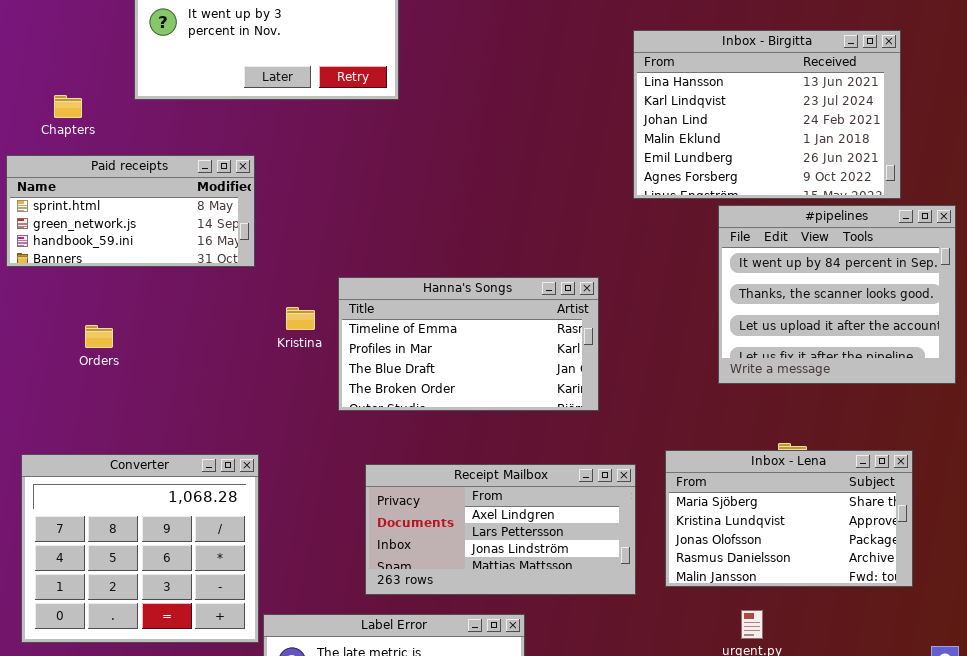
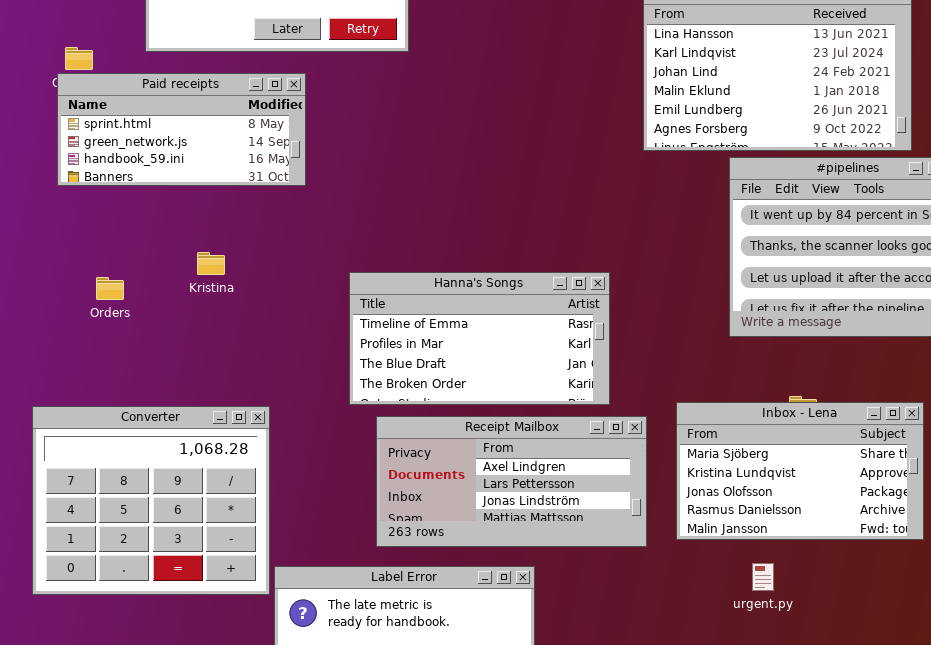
Paid receipts: [6,155,255,267] -> [57,73,306,186], moved
Hanna's Songs: [338,277,599,411] -> [349,272,610,405], moved
Kristina: [286,307,315,330] -> [197,252,225,275], moved

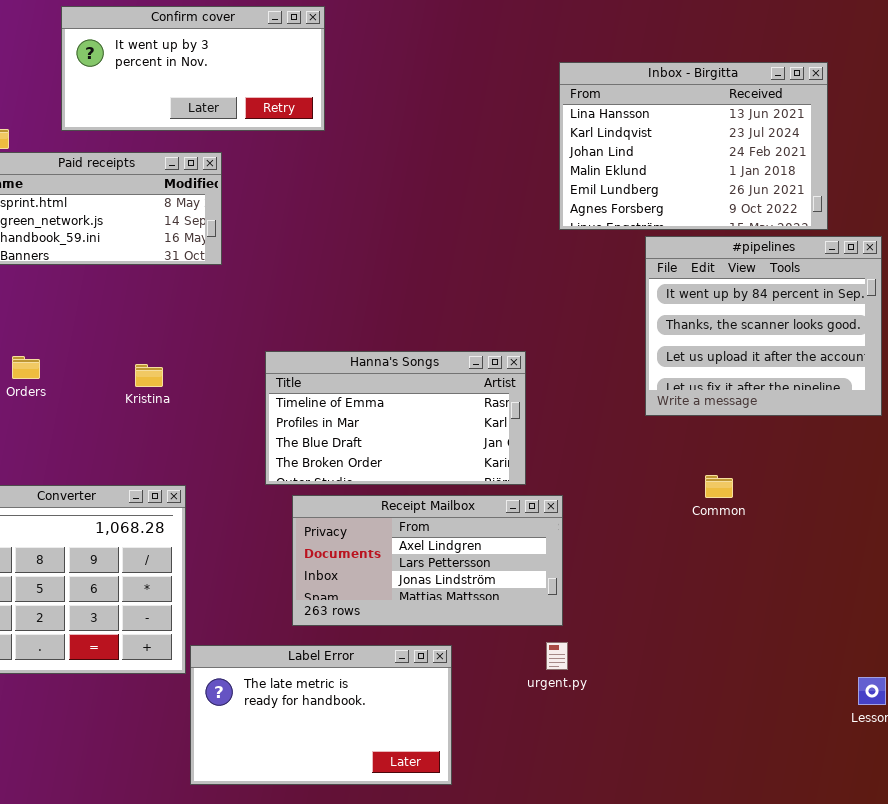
Kristina: [197,252,225,275] -> [135,364,163,387], moved
Inbox - Lena: [676,402,924,540] -> none, closed
urgent.py: [752,563,774,591] -> [546,642,568,670], moved

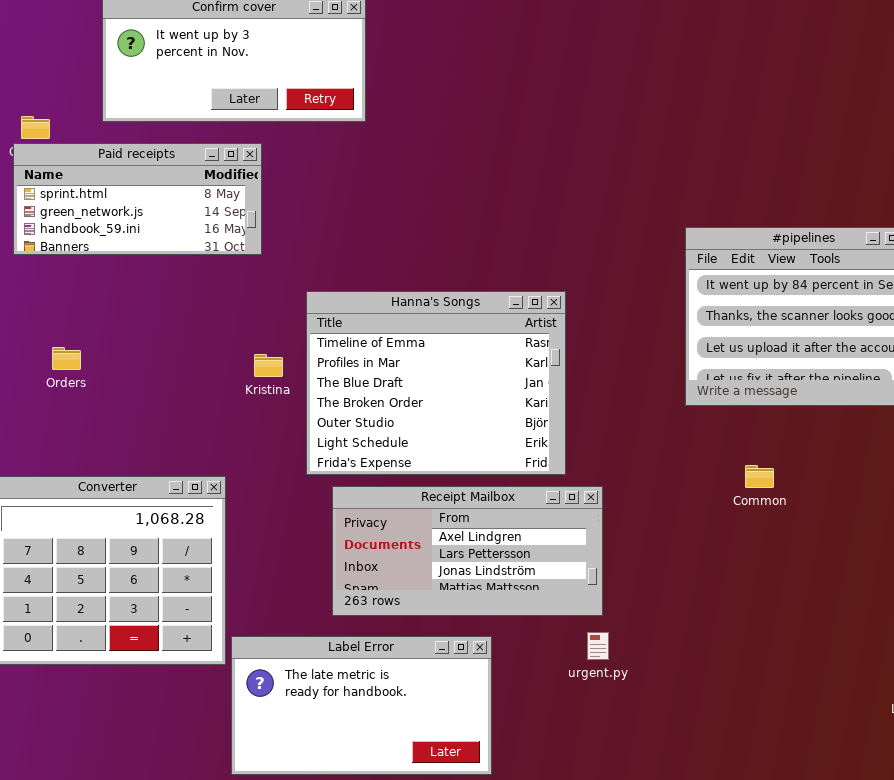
Inbox - Birgitta: [559,62,828,230] -> none, closed
Hanna's Songs: [265,351,526,485] -> [306,291,566,475], resized
Kristina: [135,364,163,387] -> [254,354,283,377], moved

